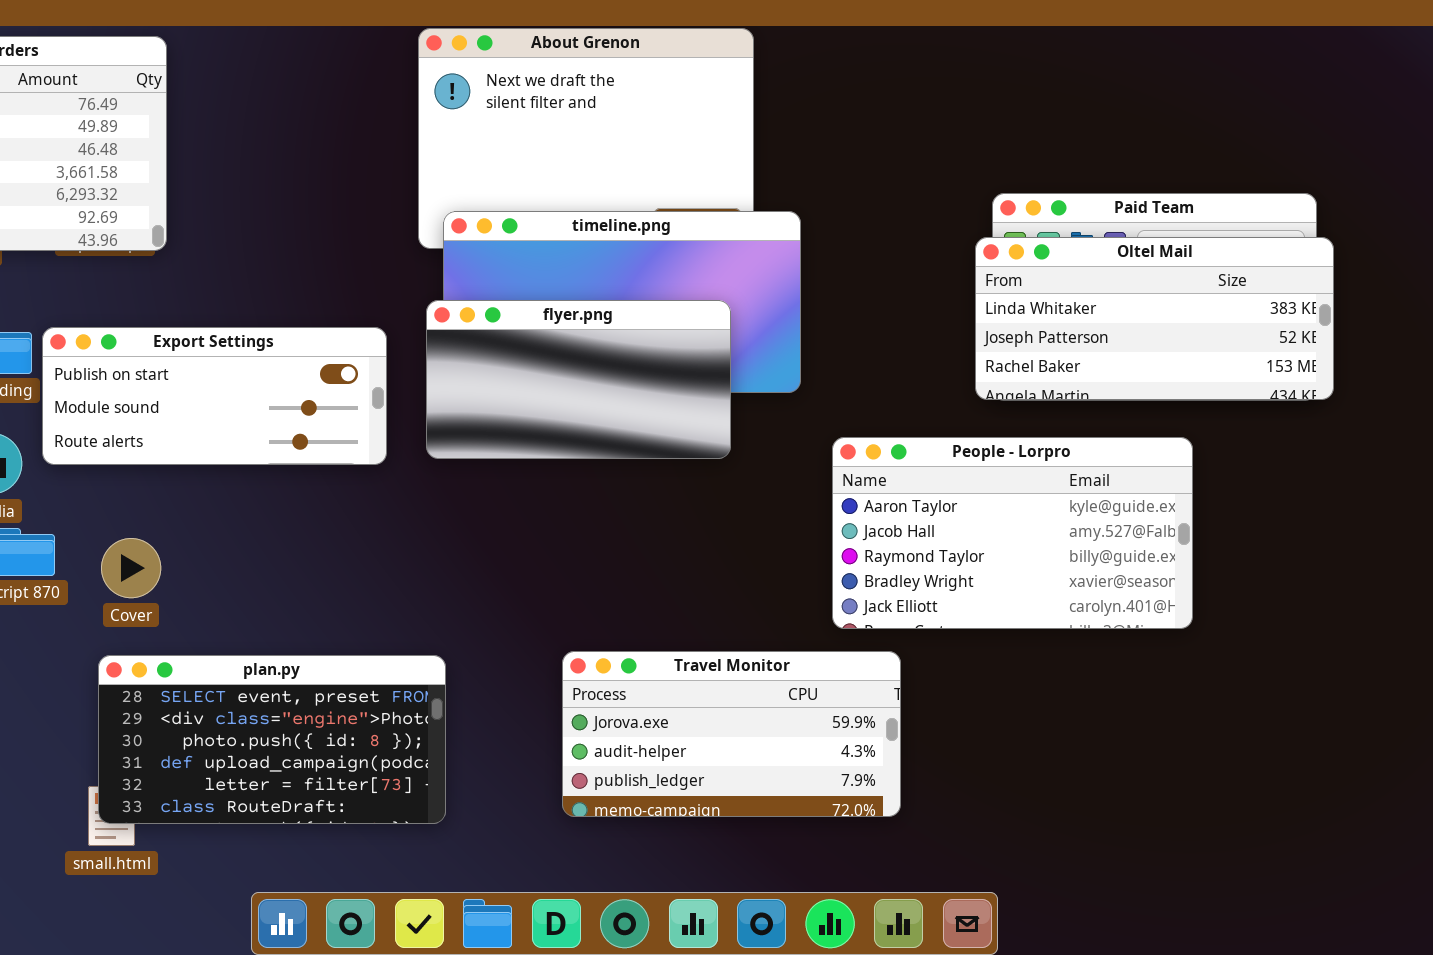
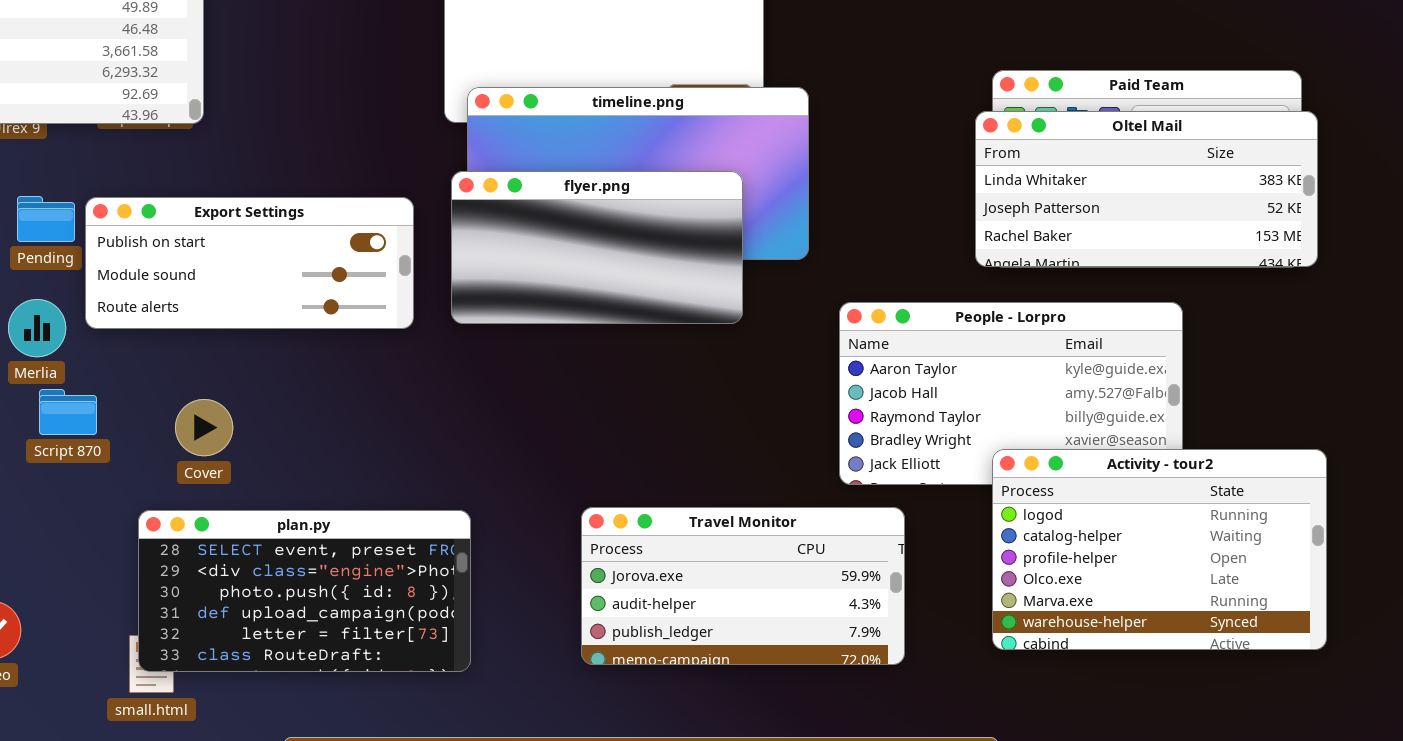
Cover: [101,538,161,598] -> [175,399,233,456], moved
Activity - tour2: none -> [992,449,1327,650], opened

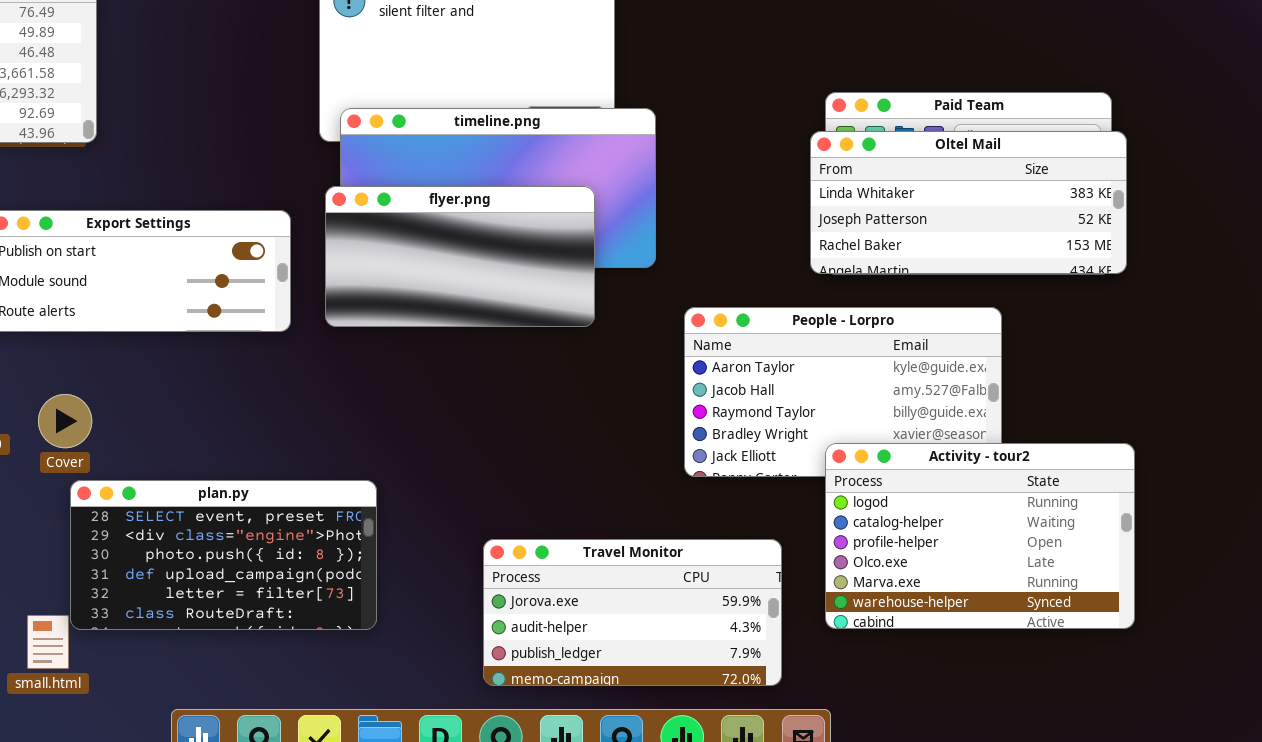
Cover: [175,399,233,456] -> [38,394,92,448], moved
Travel Monitor: [581,507,905,665] -> [483,539,782,686], moved
plan.py: [138,510,471,672] -> [70,480,377,630], moved

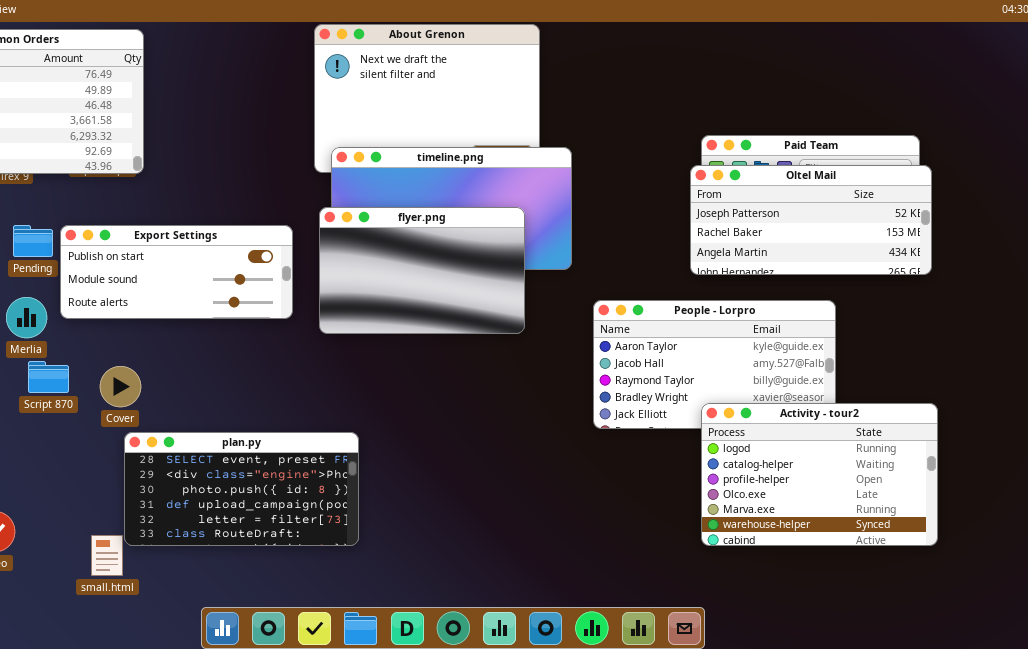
Oltel Mail: [810,131,1127,274] -> [690,165,932,275], scrolled down 1 row
flyer.png: [325,186,595,327] -> [319,207,525,334], resized
Travel Monitor: [483,539,782,686] -> none, closed

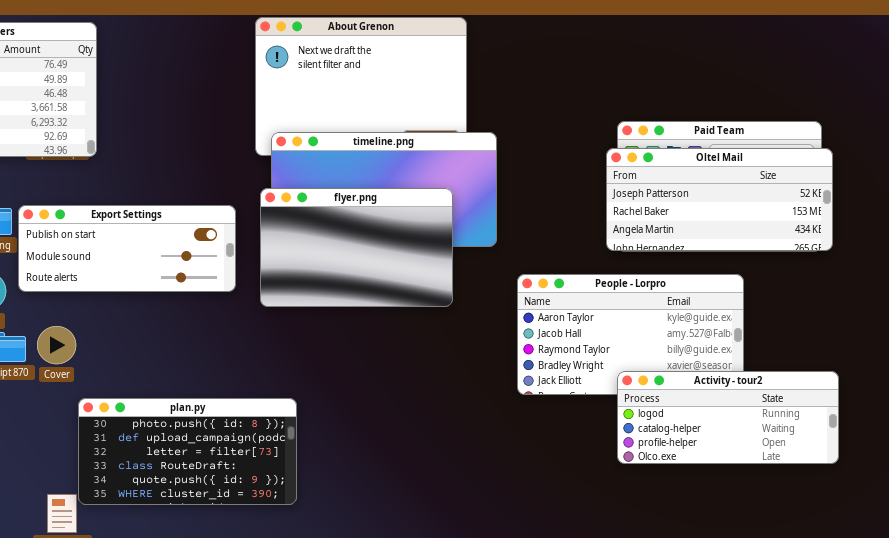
Cover: [100,366,141,407] -> [37,326,76,364], moved
Activity - tour2: [701,403,938,546] -> [617,371,839,464], resized
plan.py: [124,432,359,546] -> [78,398,297,505], scrolled down 2 rows

